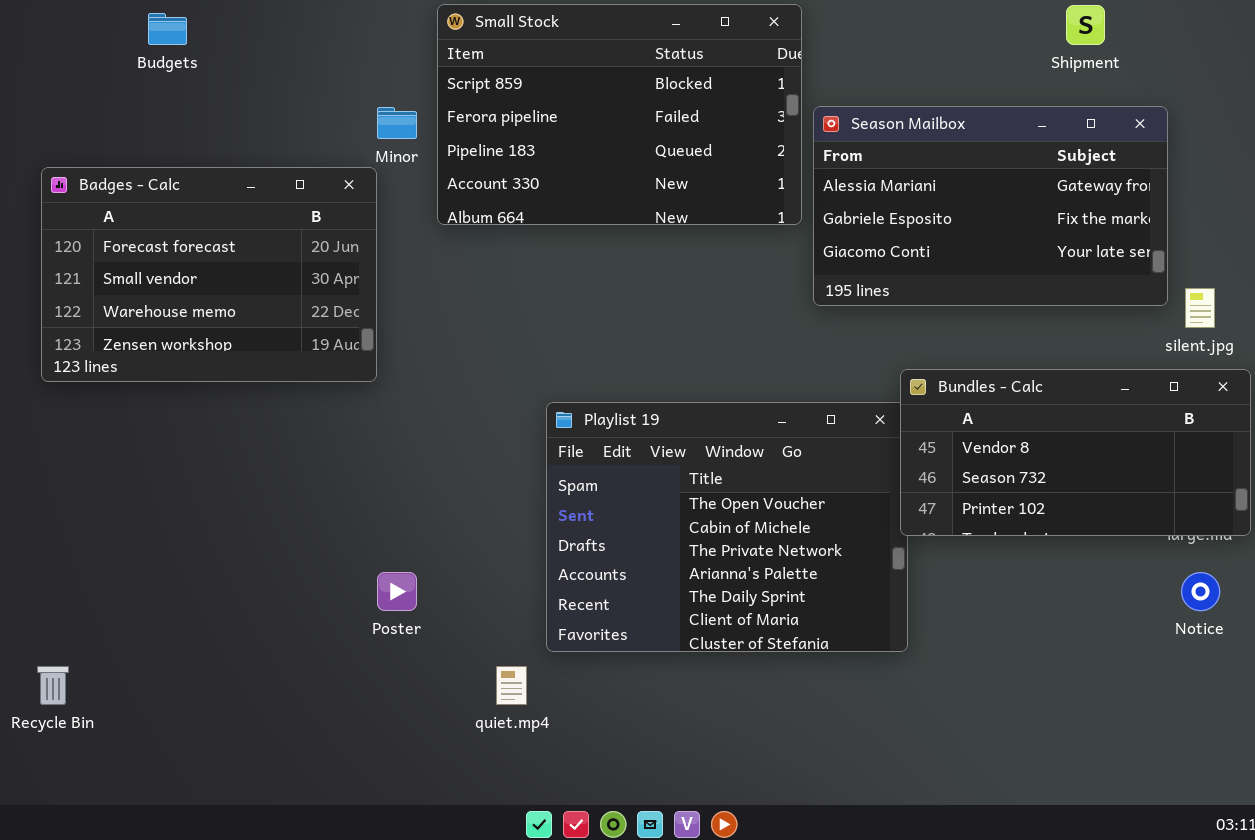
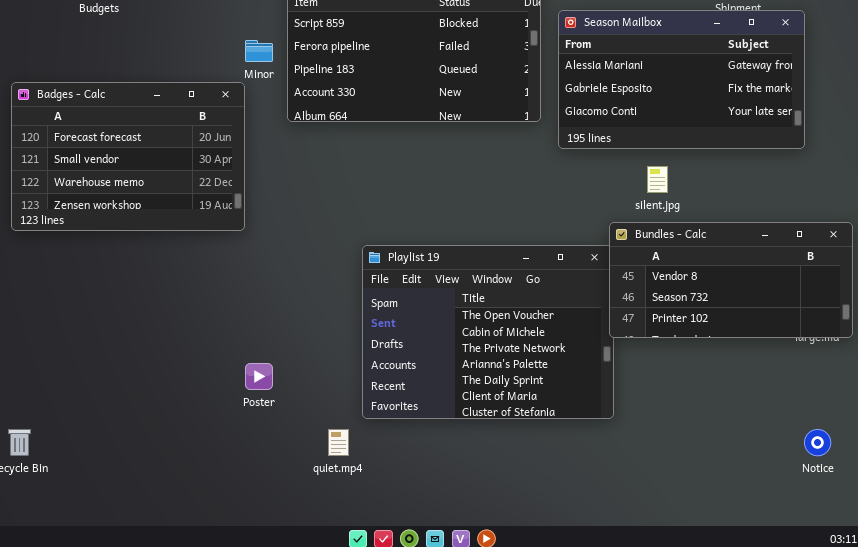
Season Mailbox: [813,106,1168,306] -> [558,10,805,149], moved
silent.jpg: [1185,288,1215,328] -> [647,166,668,193], moved
Notice: [1181,572,1220,611] -> [804,429,831,456], moved

